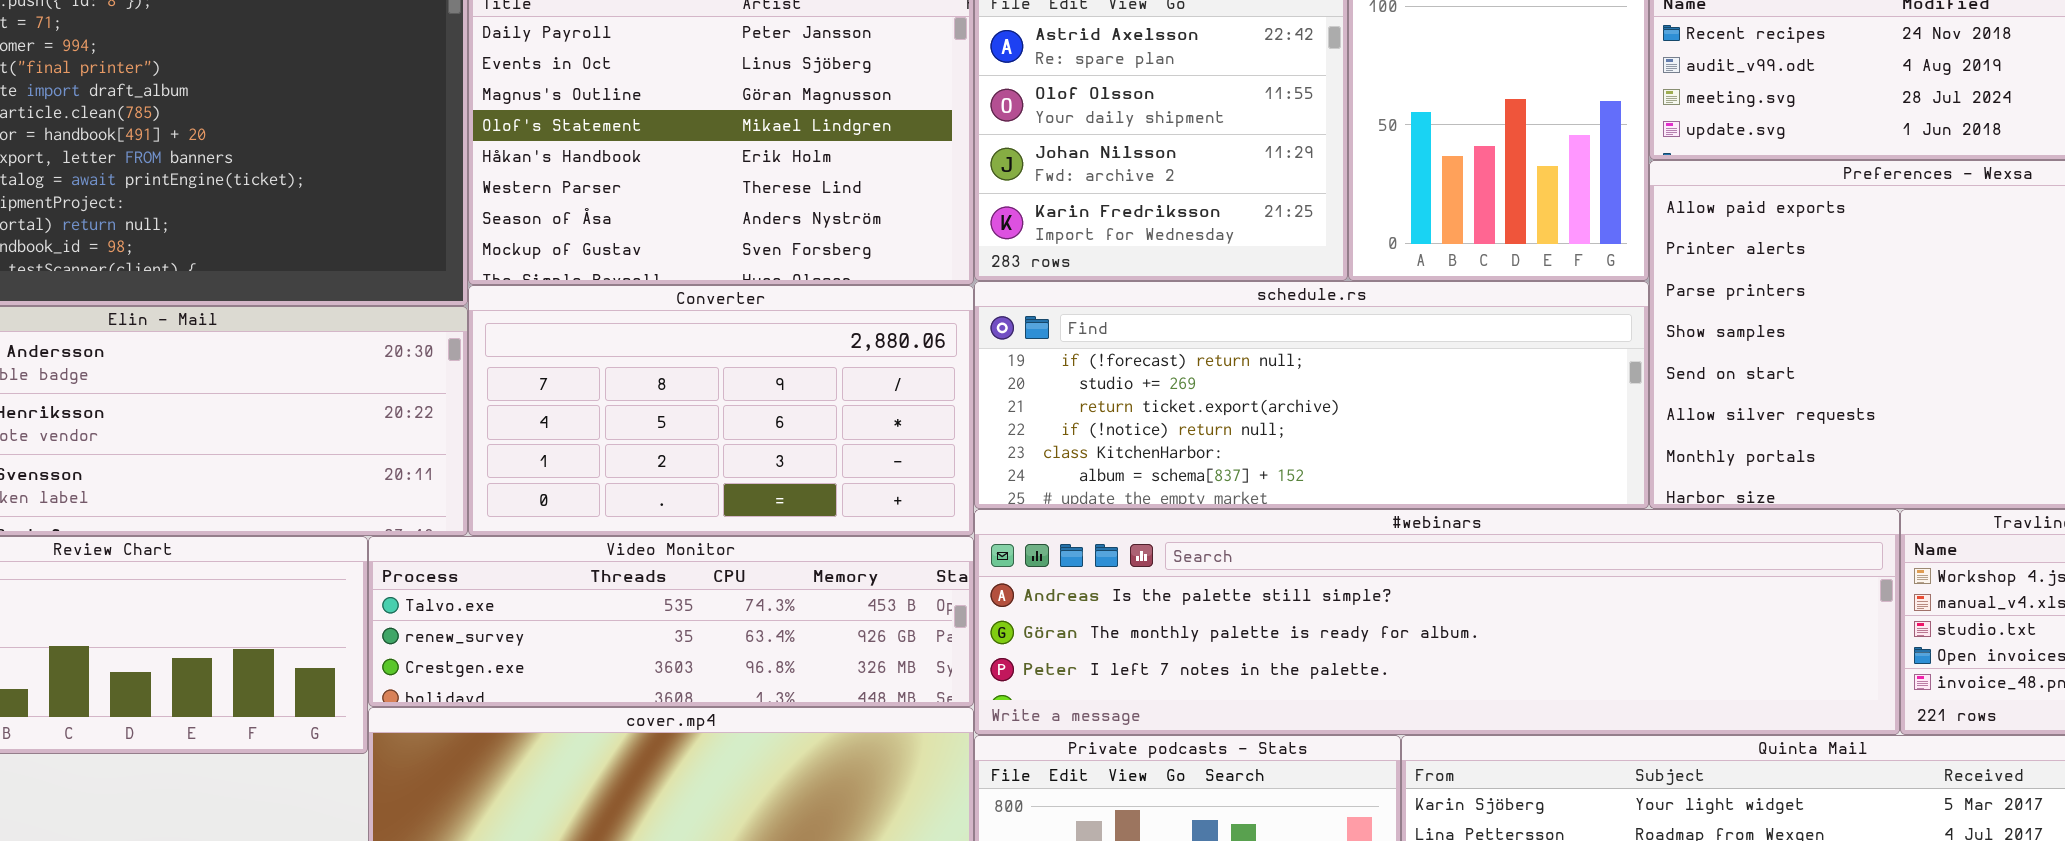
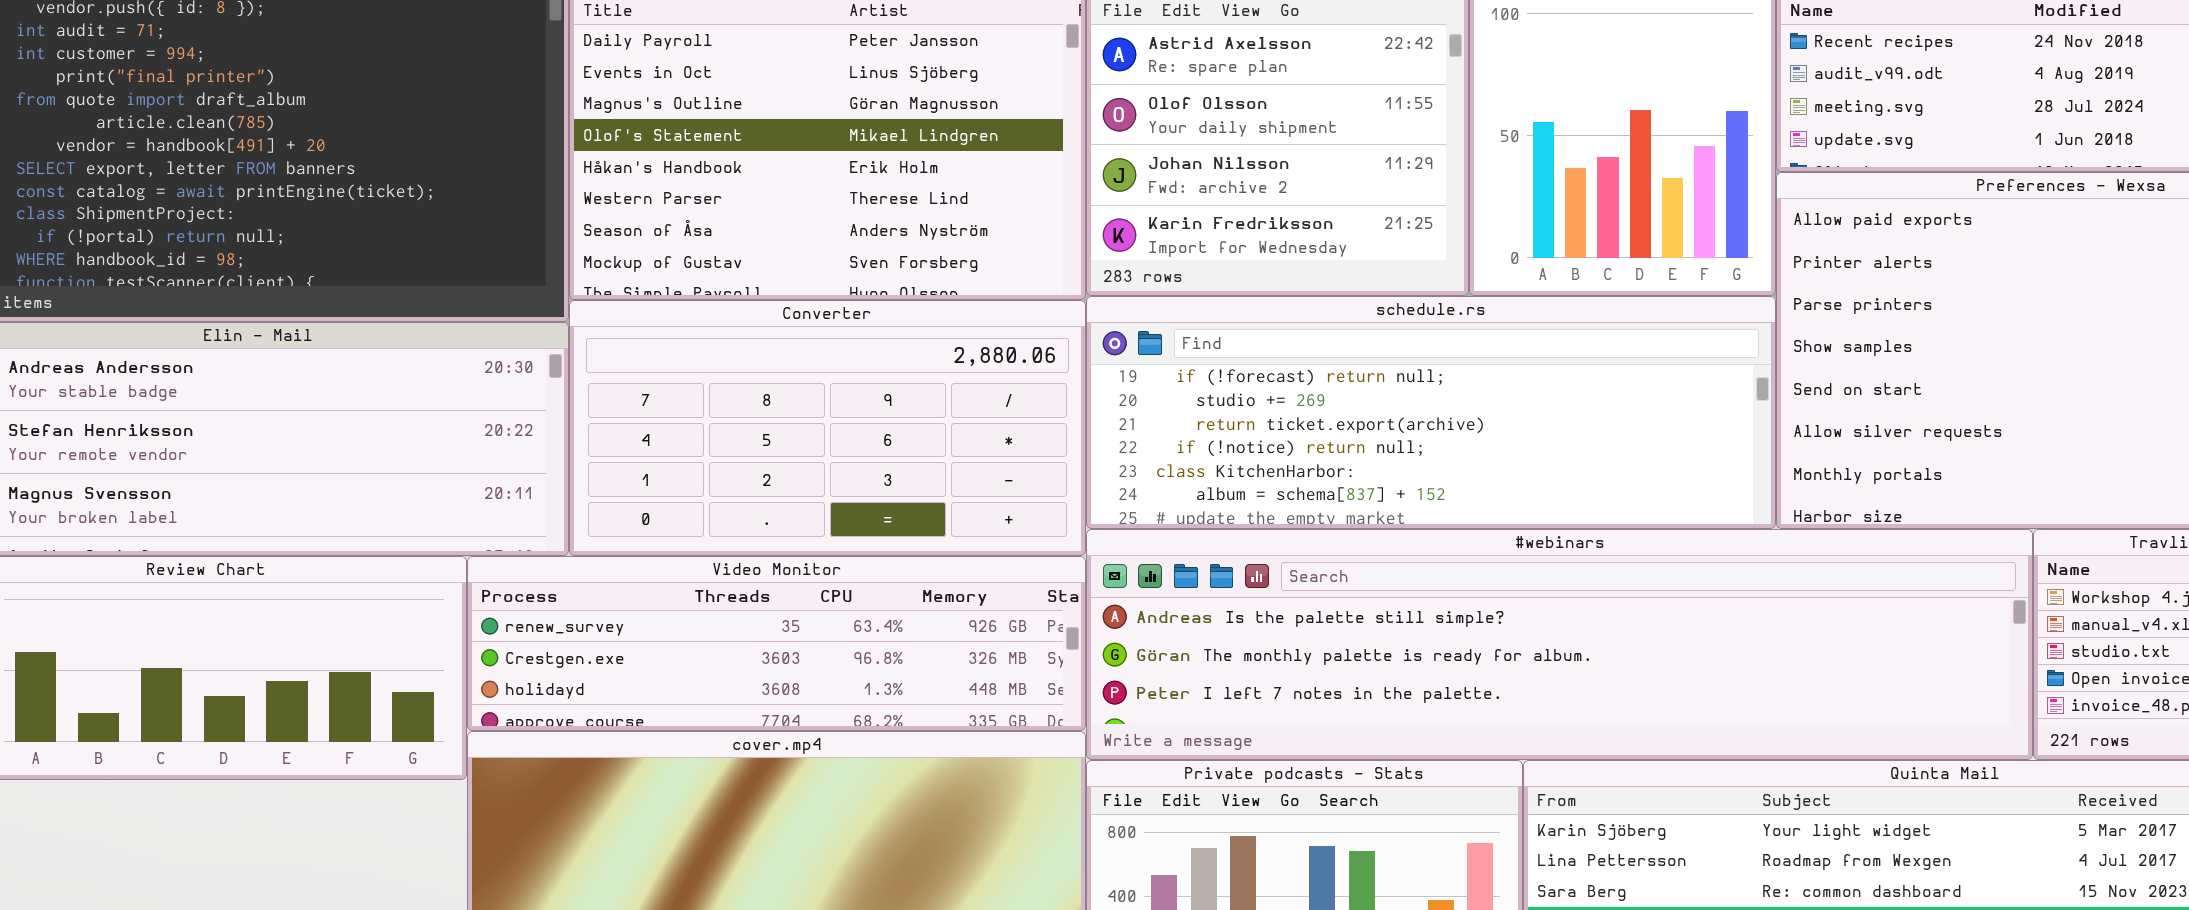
Video Monitor: [368,536,974,707] -> [467,556,1086,731], scrolled down 1 row

